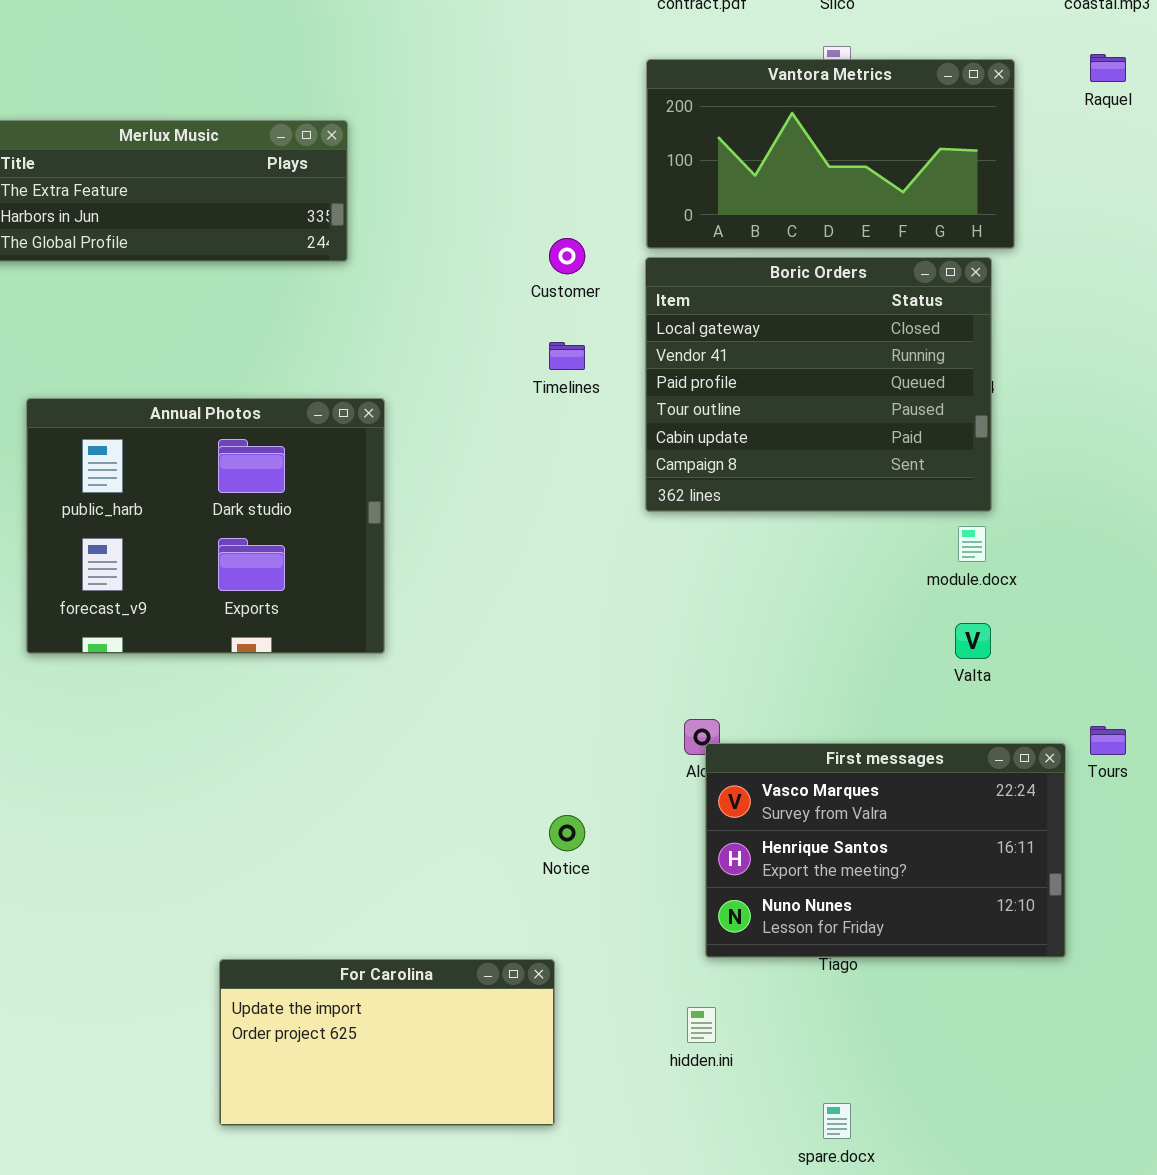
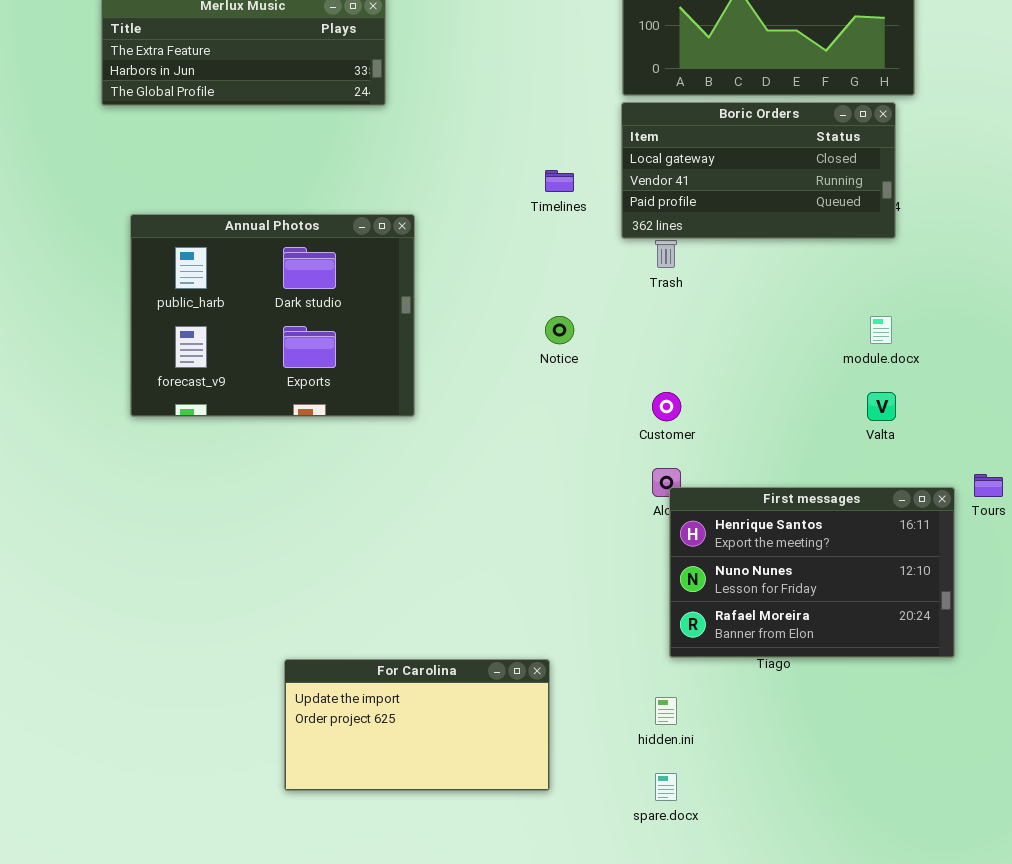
Customer: [549,238,585,274] -> [652,392,681,421], moved
Boric Orders: [645,257,992,512] -> [621,102,896,239], resized
First messages: [705,743,1066,958] -> [669,487,955,658], scrolled down 1 row
Notice: [549,815,585,851] -> [545,316,574,344], moved
spare.docx: [823,1103,851,1139] -> [655,773,677,801], moved

